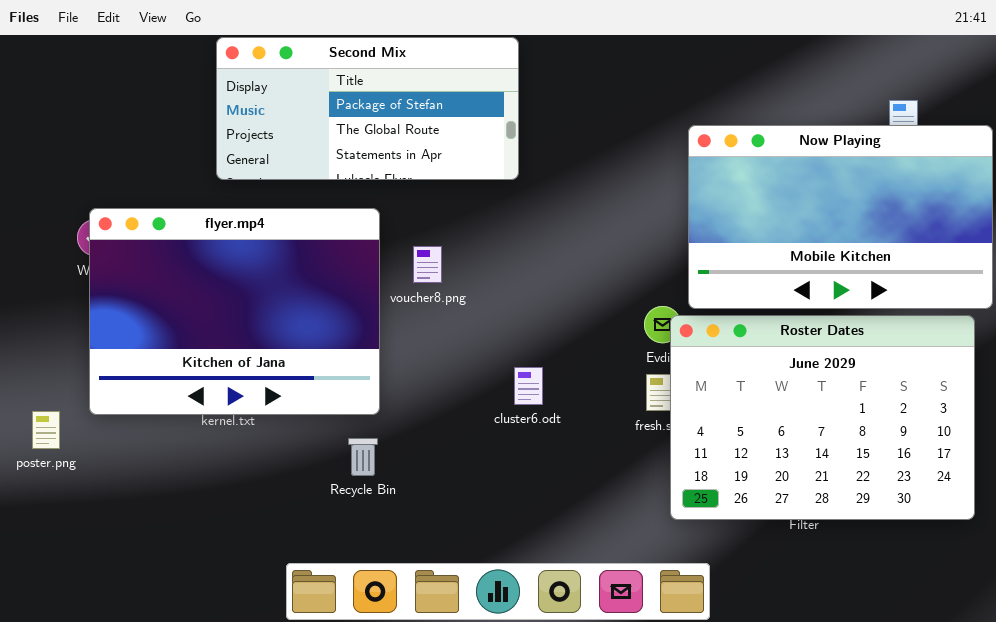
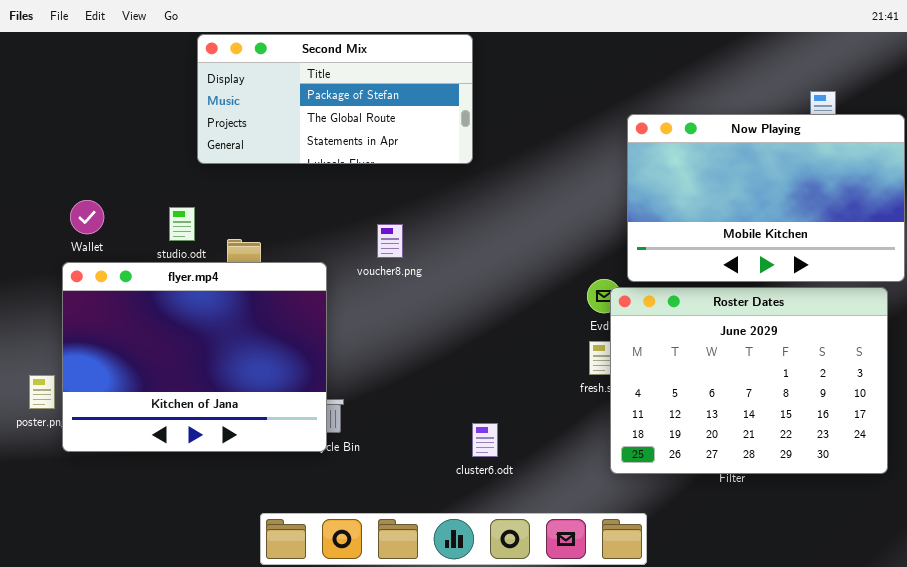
flyer.mp4: [89,208,380,415] -> [62,262,327,452], moved
cluster6.odt: [514,367,543,405] -> [472,423,498,457], moved

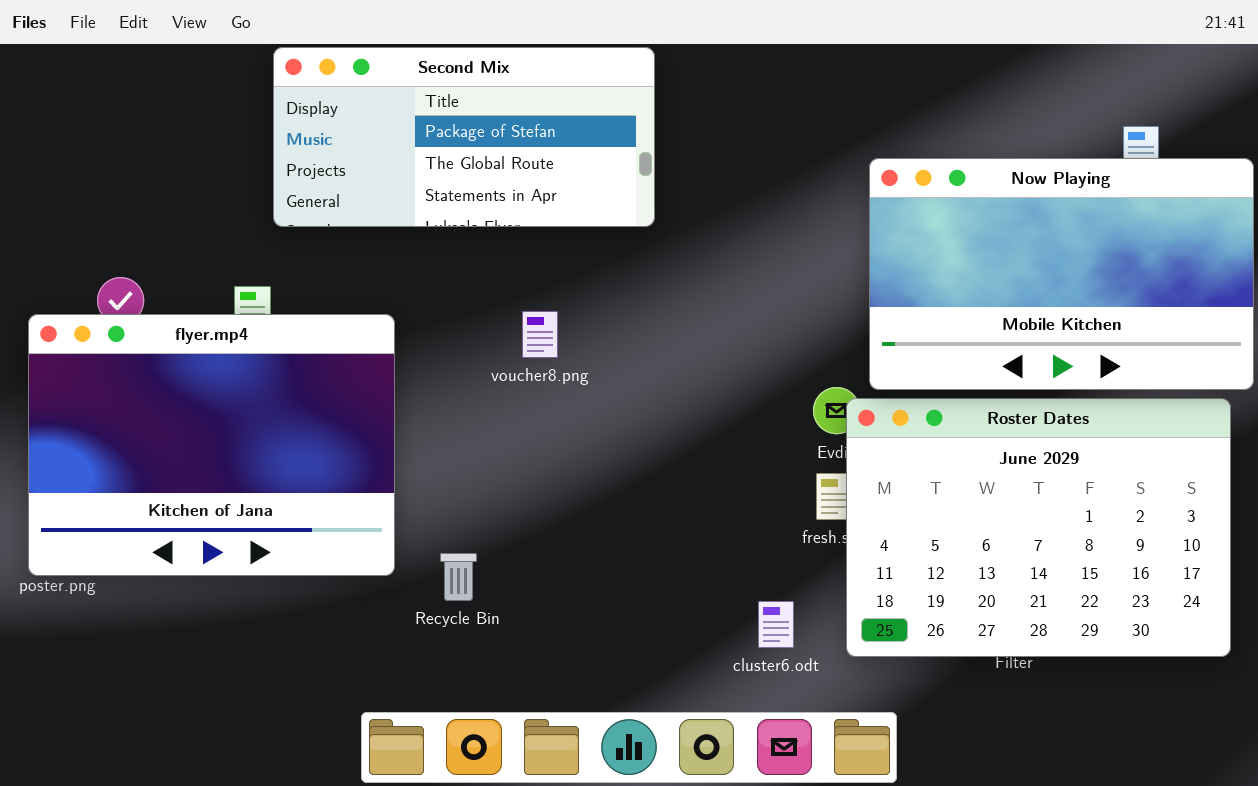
flyer.mp4: [62,262,327,452] -> [28,314,395,576], moved
cluster6.odt: [472,423,498,457] -> [758,601,794,648], moved

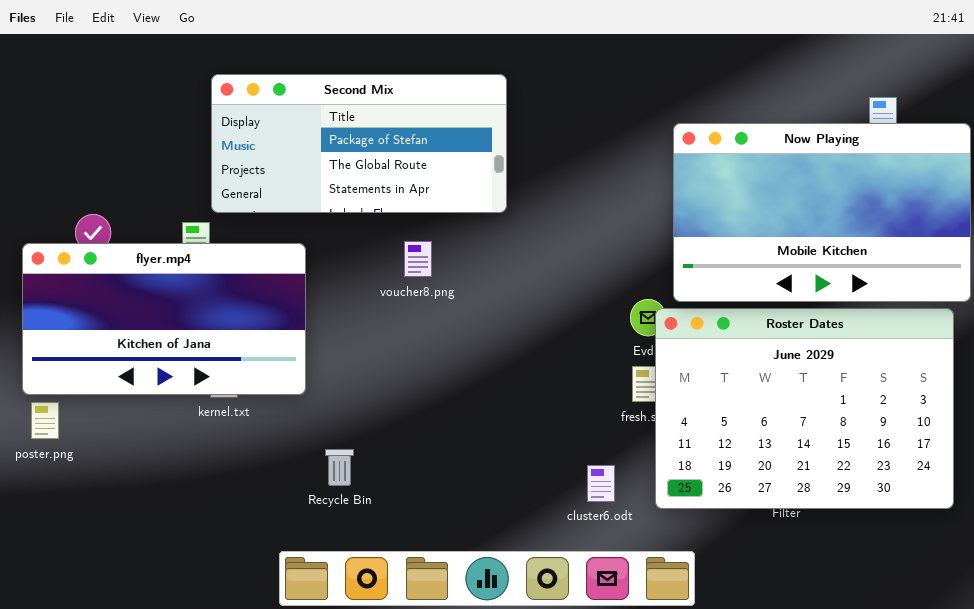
Second Mix: [273,47,655,227] -> [211,74,507,213], moved
flyer.mp4: [28,314,395,576] -> [22,243,306,395], resized
Recycle Bin: [440,553,477,601] -> [325,449,354,486], moved

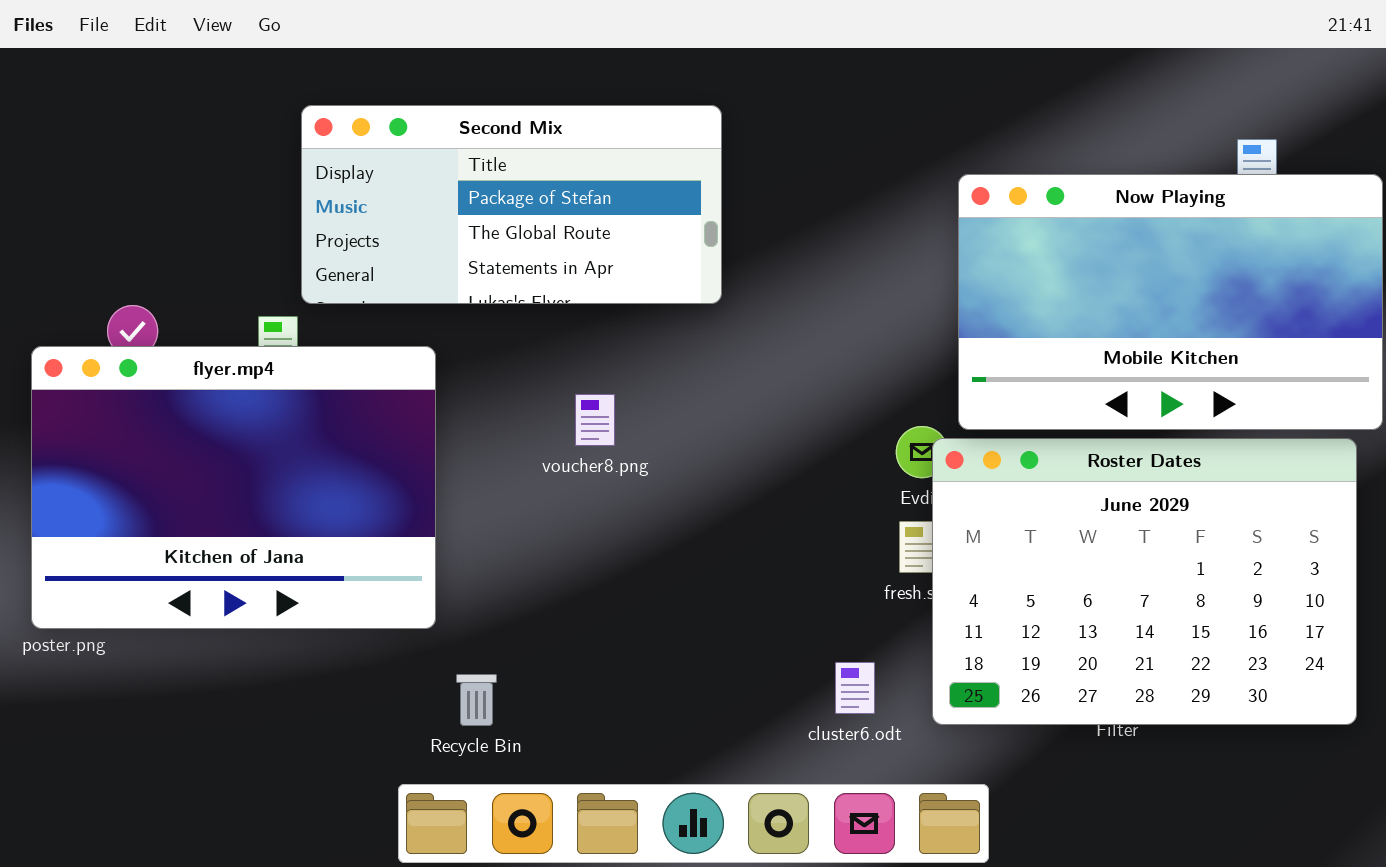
voucher8.png: [404,241,432,277] -> [575,394,615,446], moved
flyer.mp4: [22,243,306,395] -> [31,346,436,629], resized
Recycle Bin: [325,449,354,486] -> [456,674,497,726], moved

